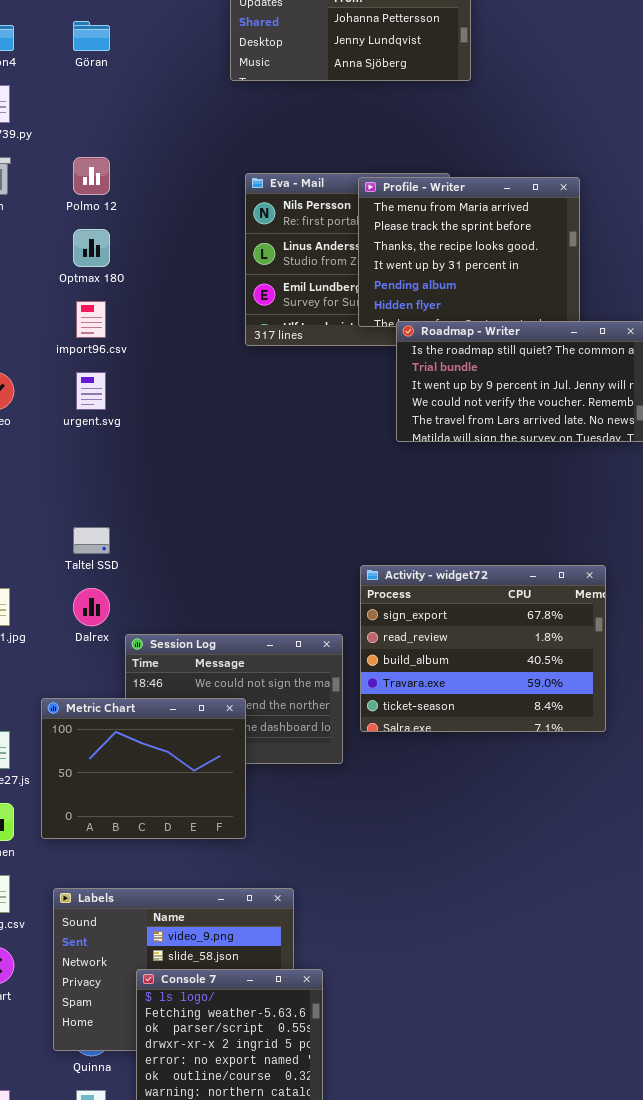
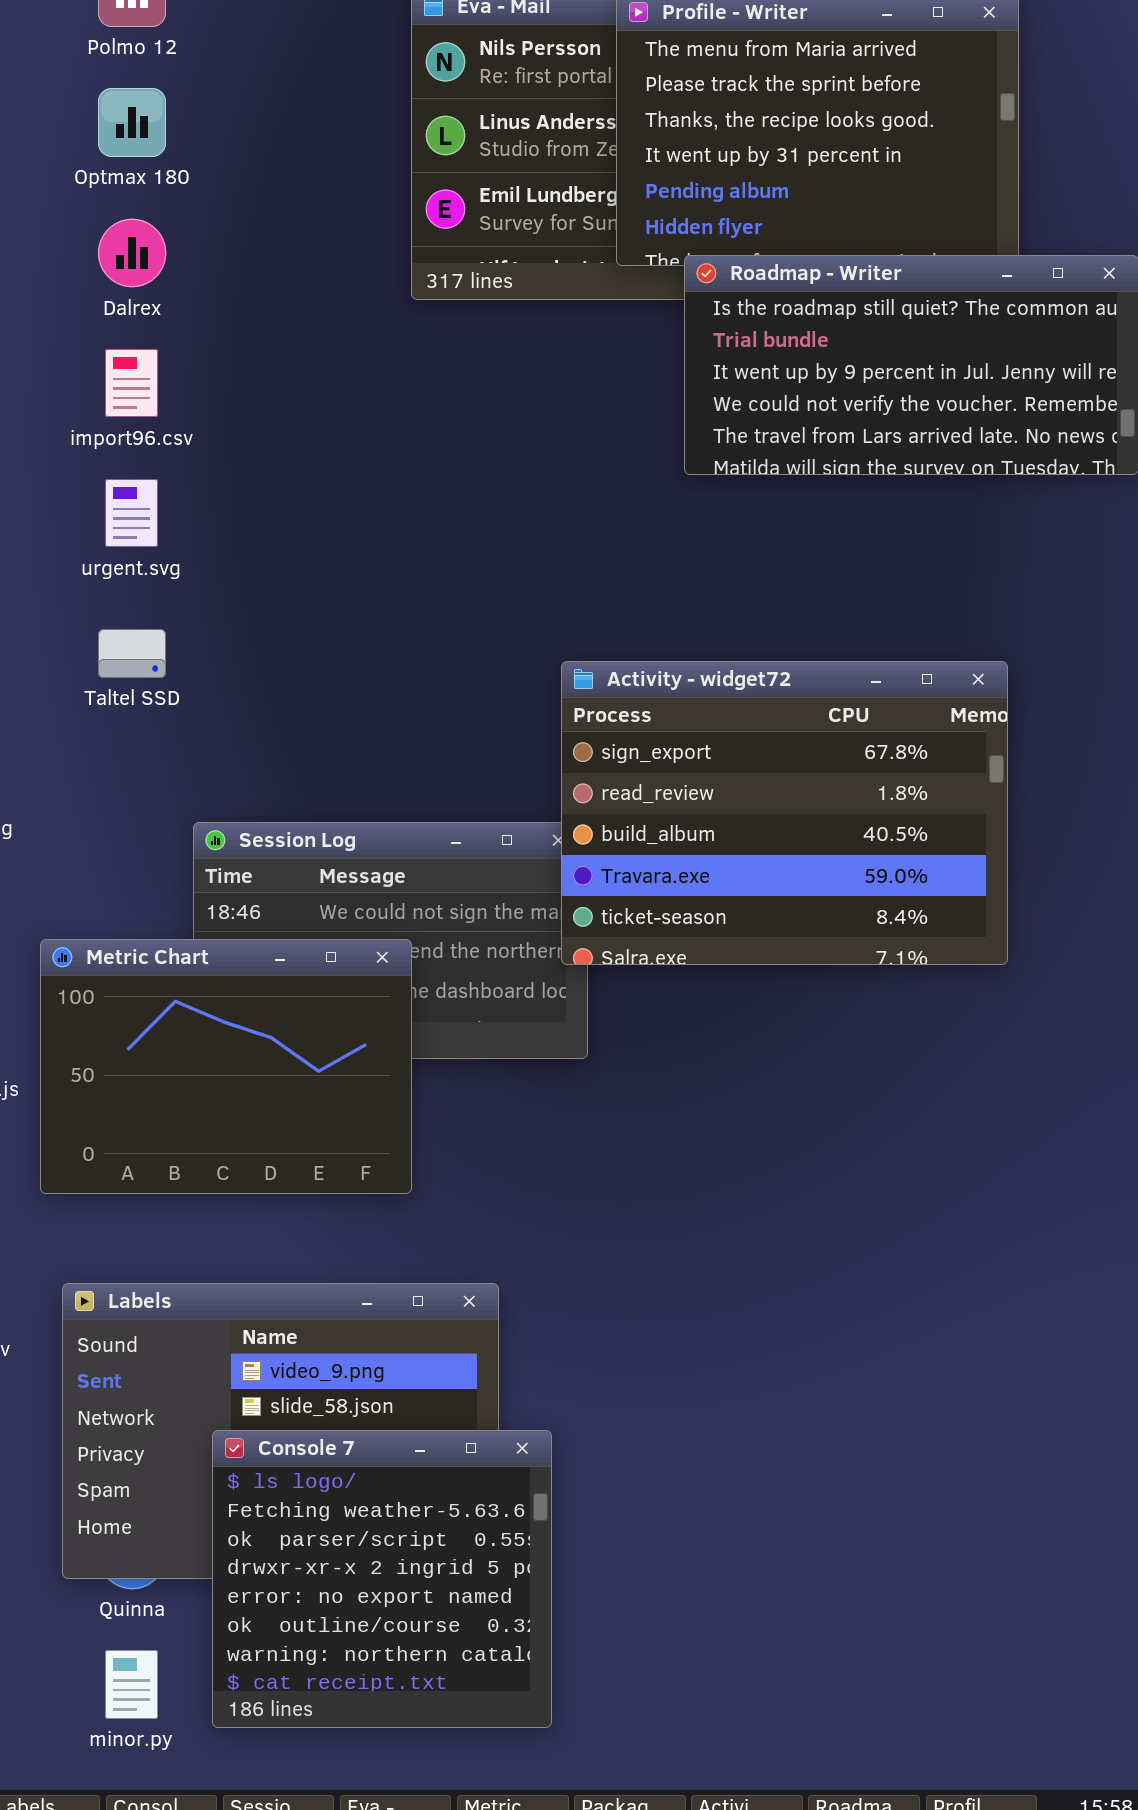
import96.csv: [76,301,106,338] -> [105,349,158,417], moved
urgent.svg: [76,372,106,410] -> [105,479,158,547], moved
Activity - widget72: [360,565,606,732] -> [561,661,1008,965], moved
Dalrex: [73,588,110,626] -> [98,219,166,287], moved

